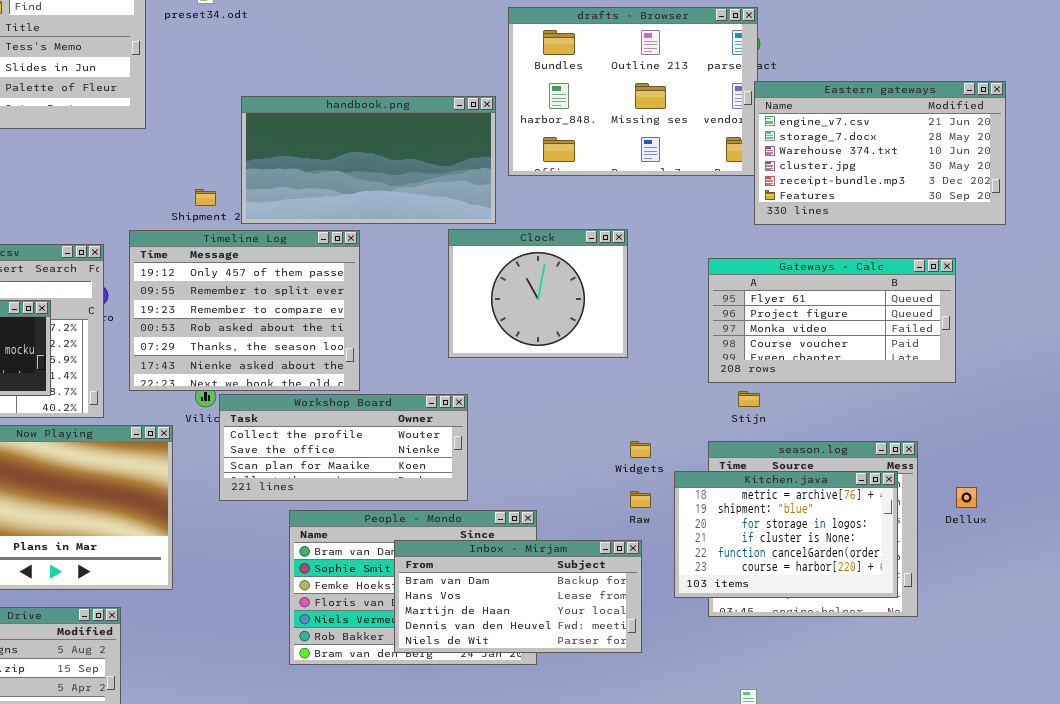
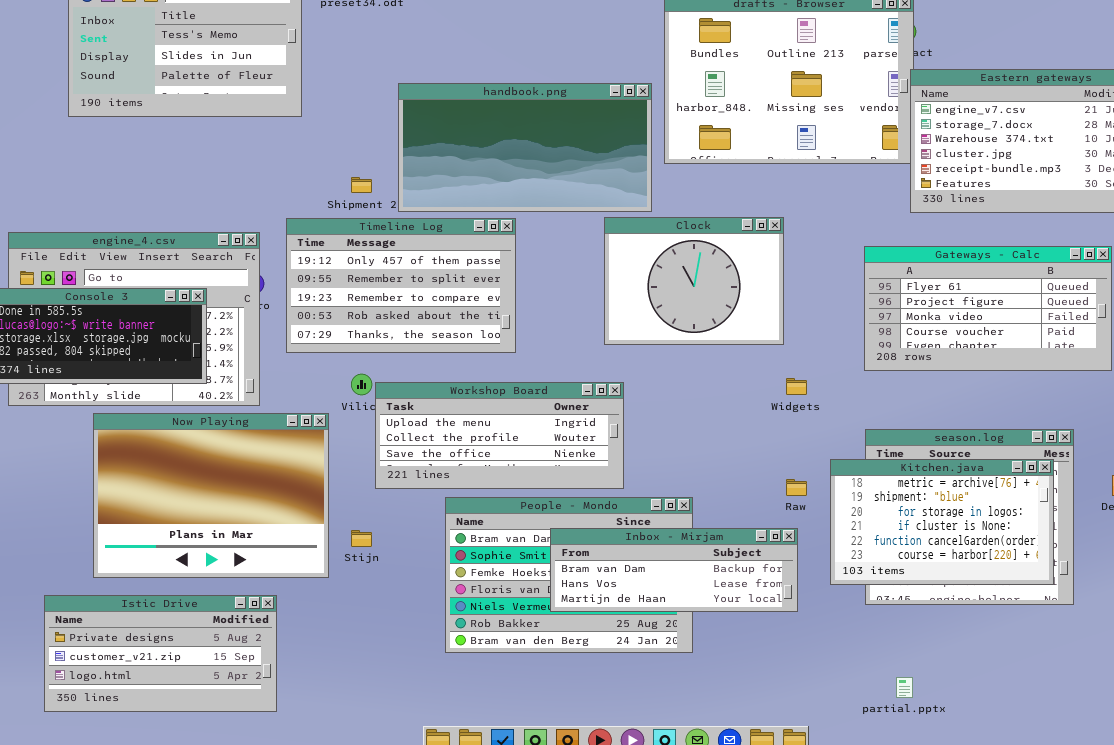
Timeline Log: [129,230,360,391] -> [286,218,516,353], resized
Stijn: [738,391,760,407] -> [351,530,372,547], moved
Workshop Board: [219,394,468,501] -> [375,382,624,489], scrolled up 1 row
Widgets: [630,441,651,458] -> [786,378,807,395], moved
Inbox - Mirjam: [394,540,642,653] -> [550,528,798,612], resized

